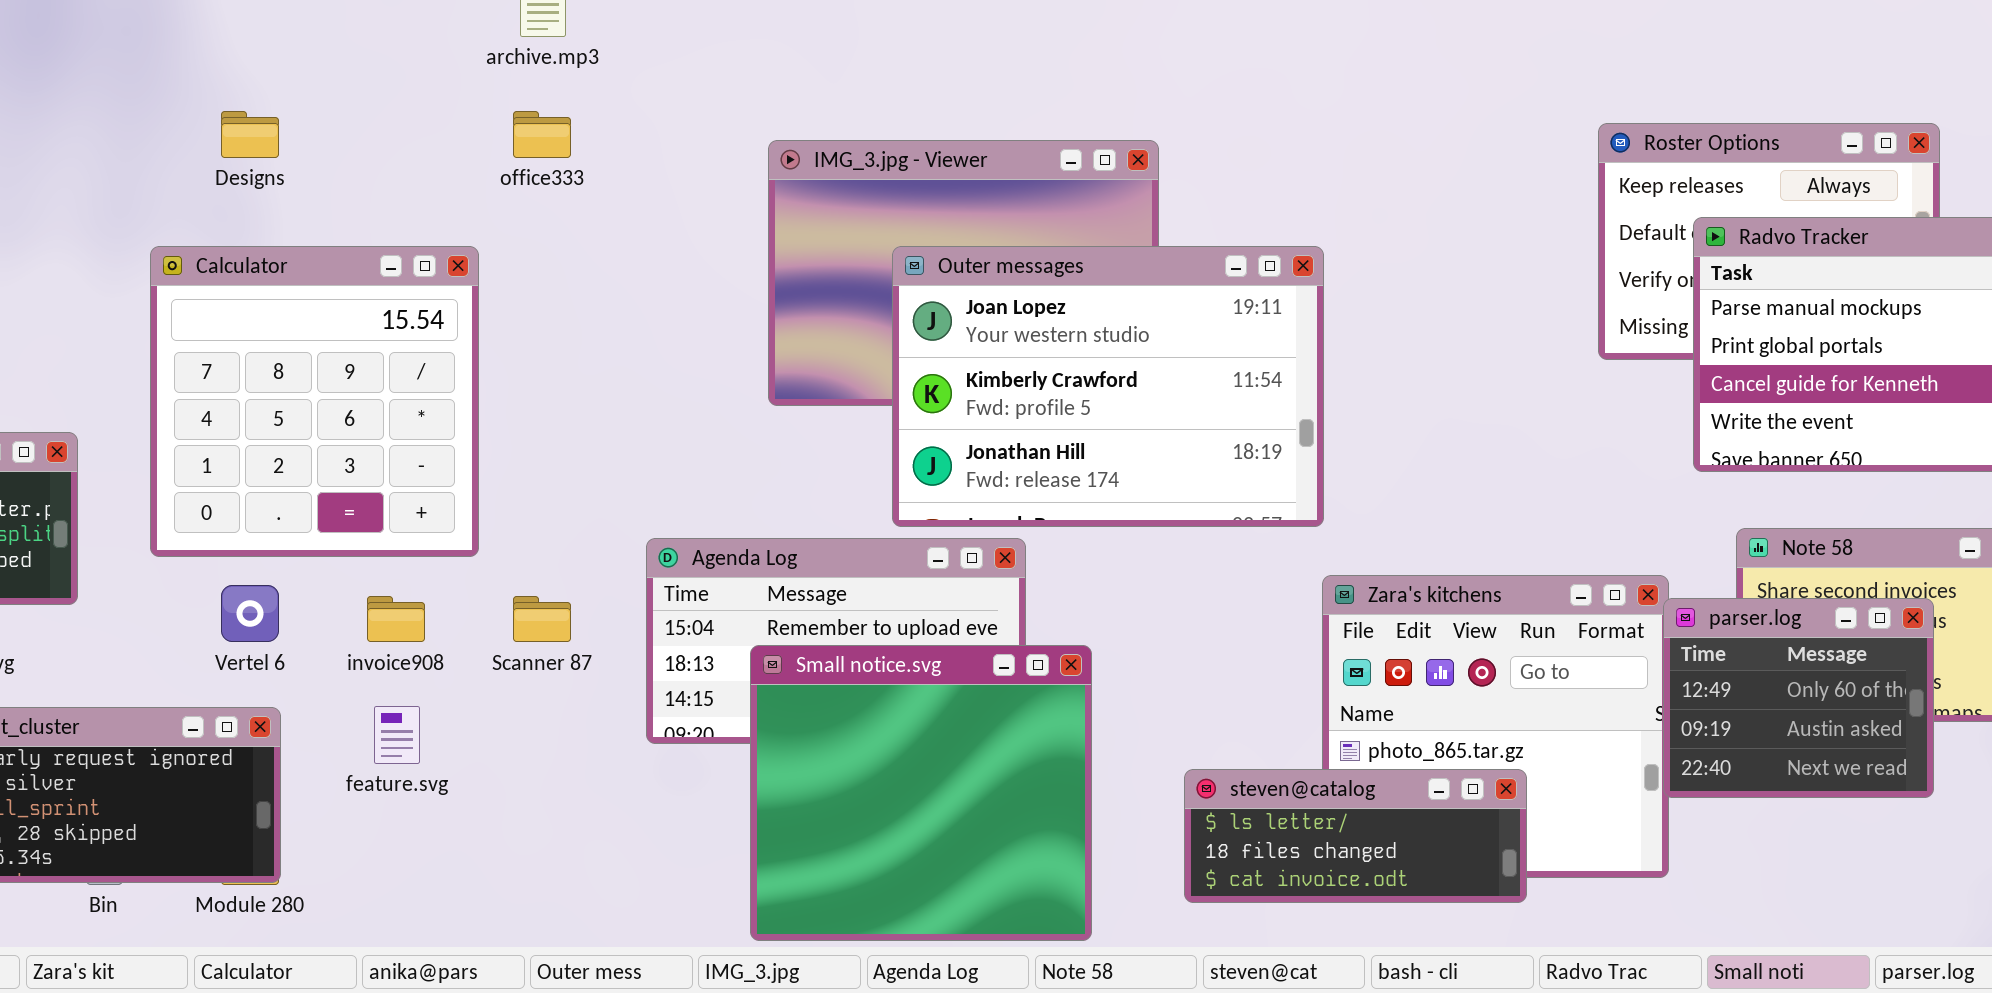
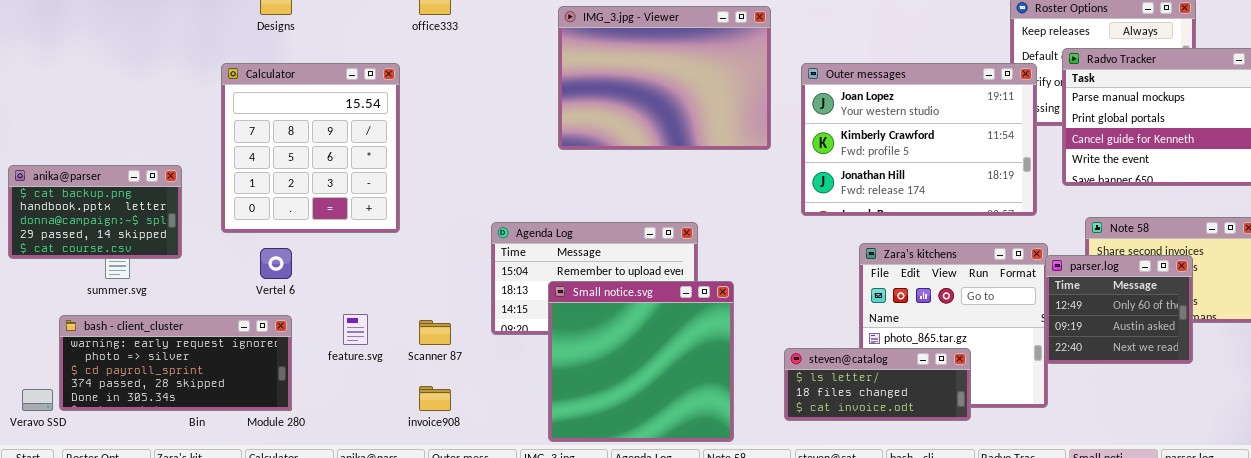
Outer messages: [892,246,1324,527] -> [801,63,1037,216], moved
invoice908: [367,596,425,642] -> [419,386,451,411], moved
Scanner 87: [513,596,571,642] -> [419,320,451,345], moved

